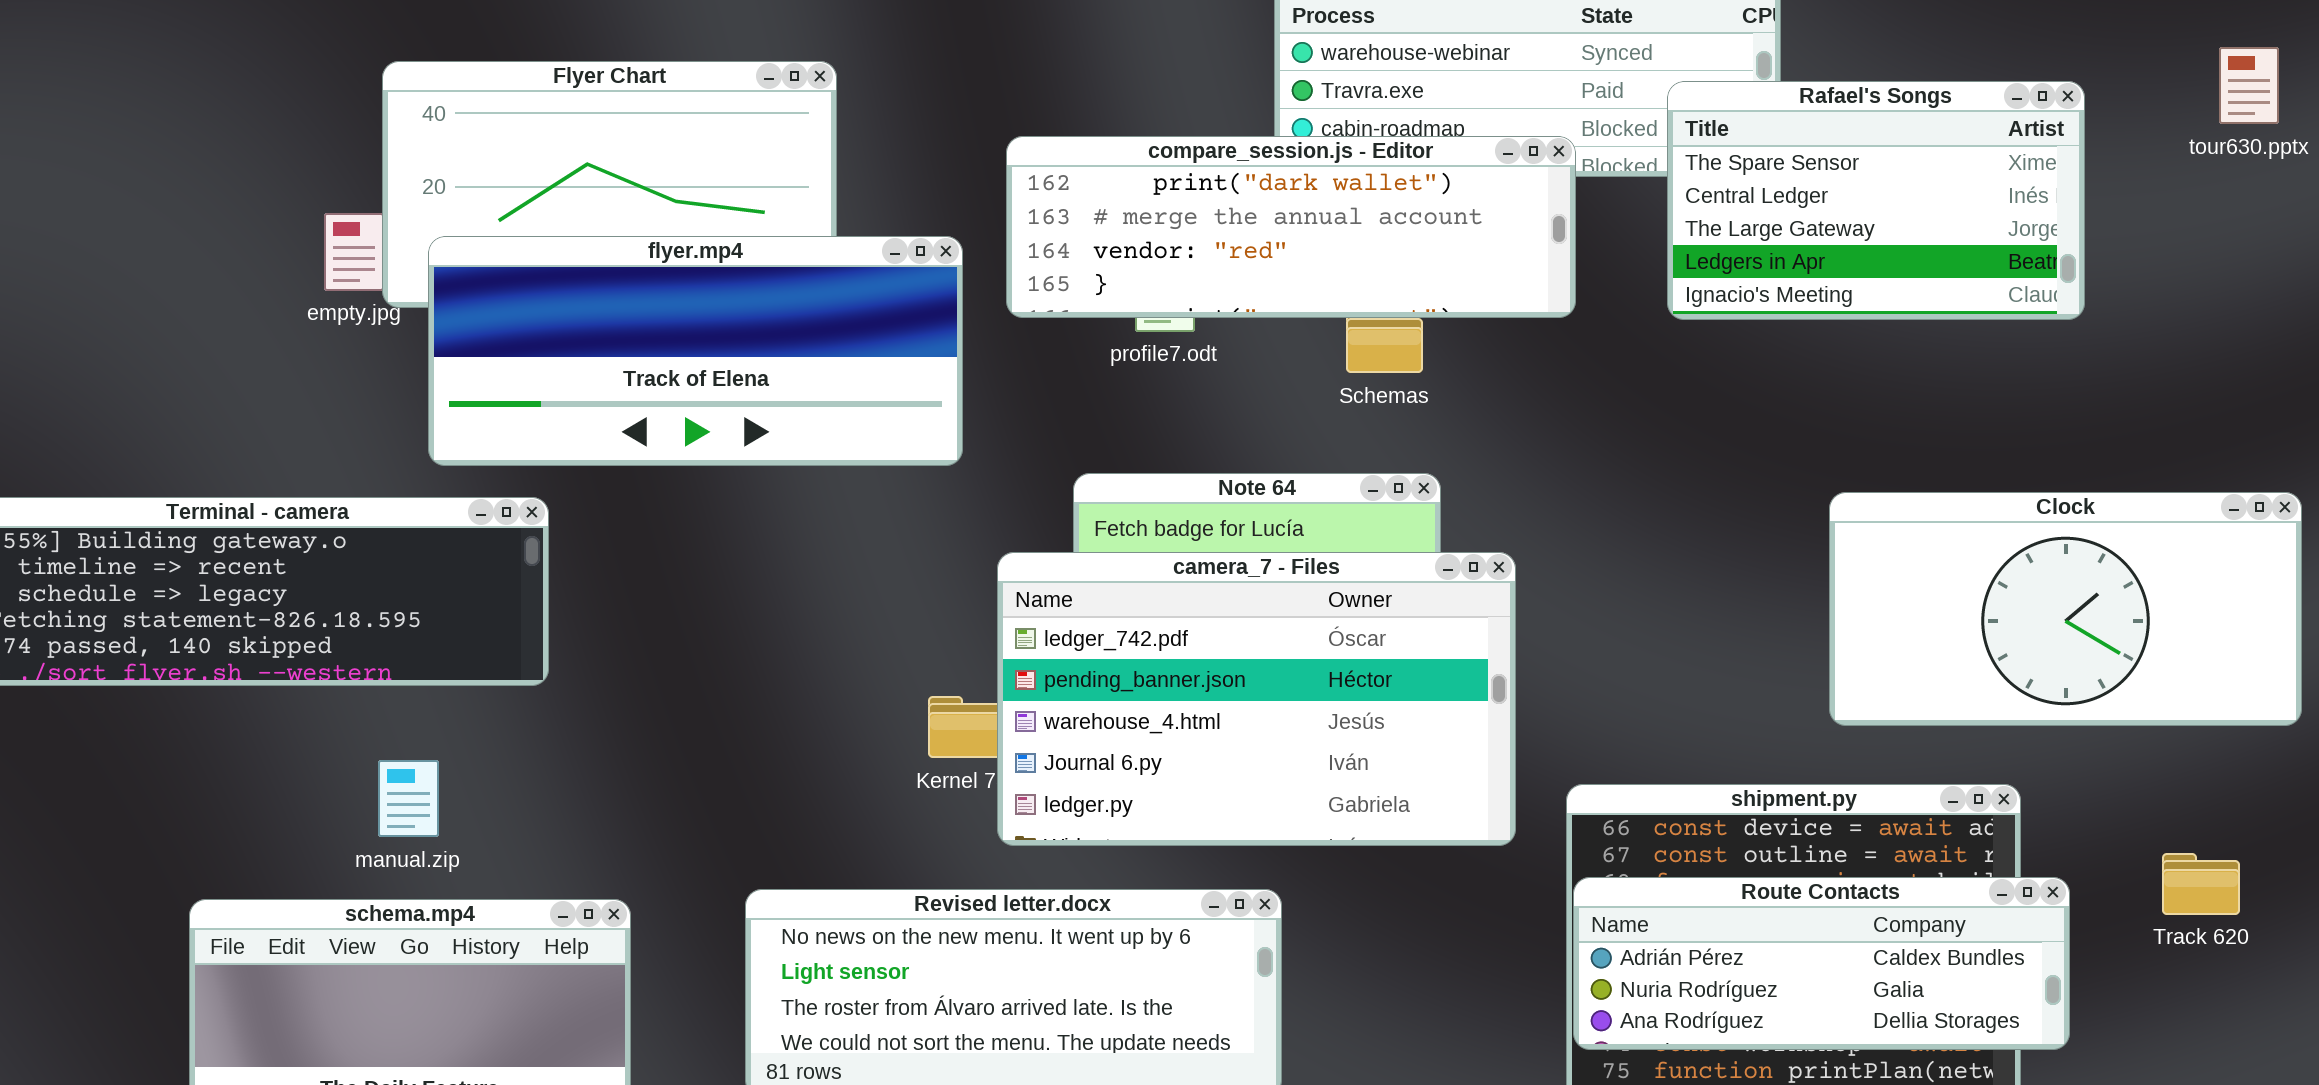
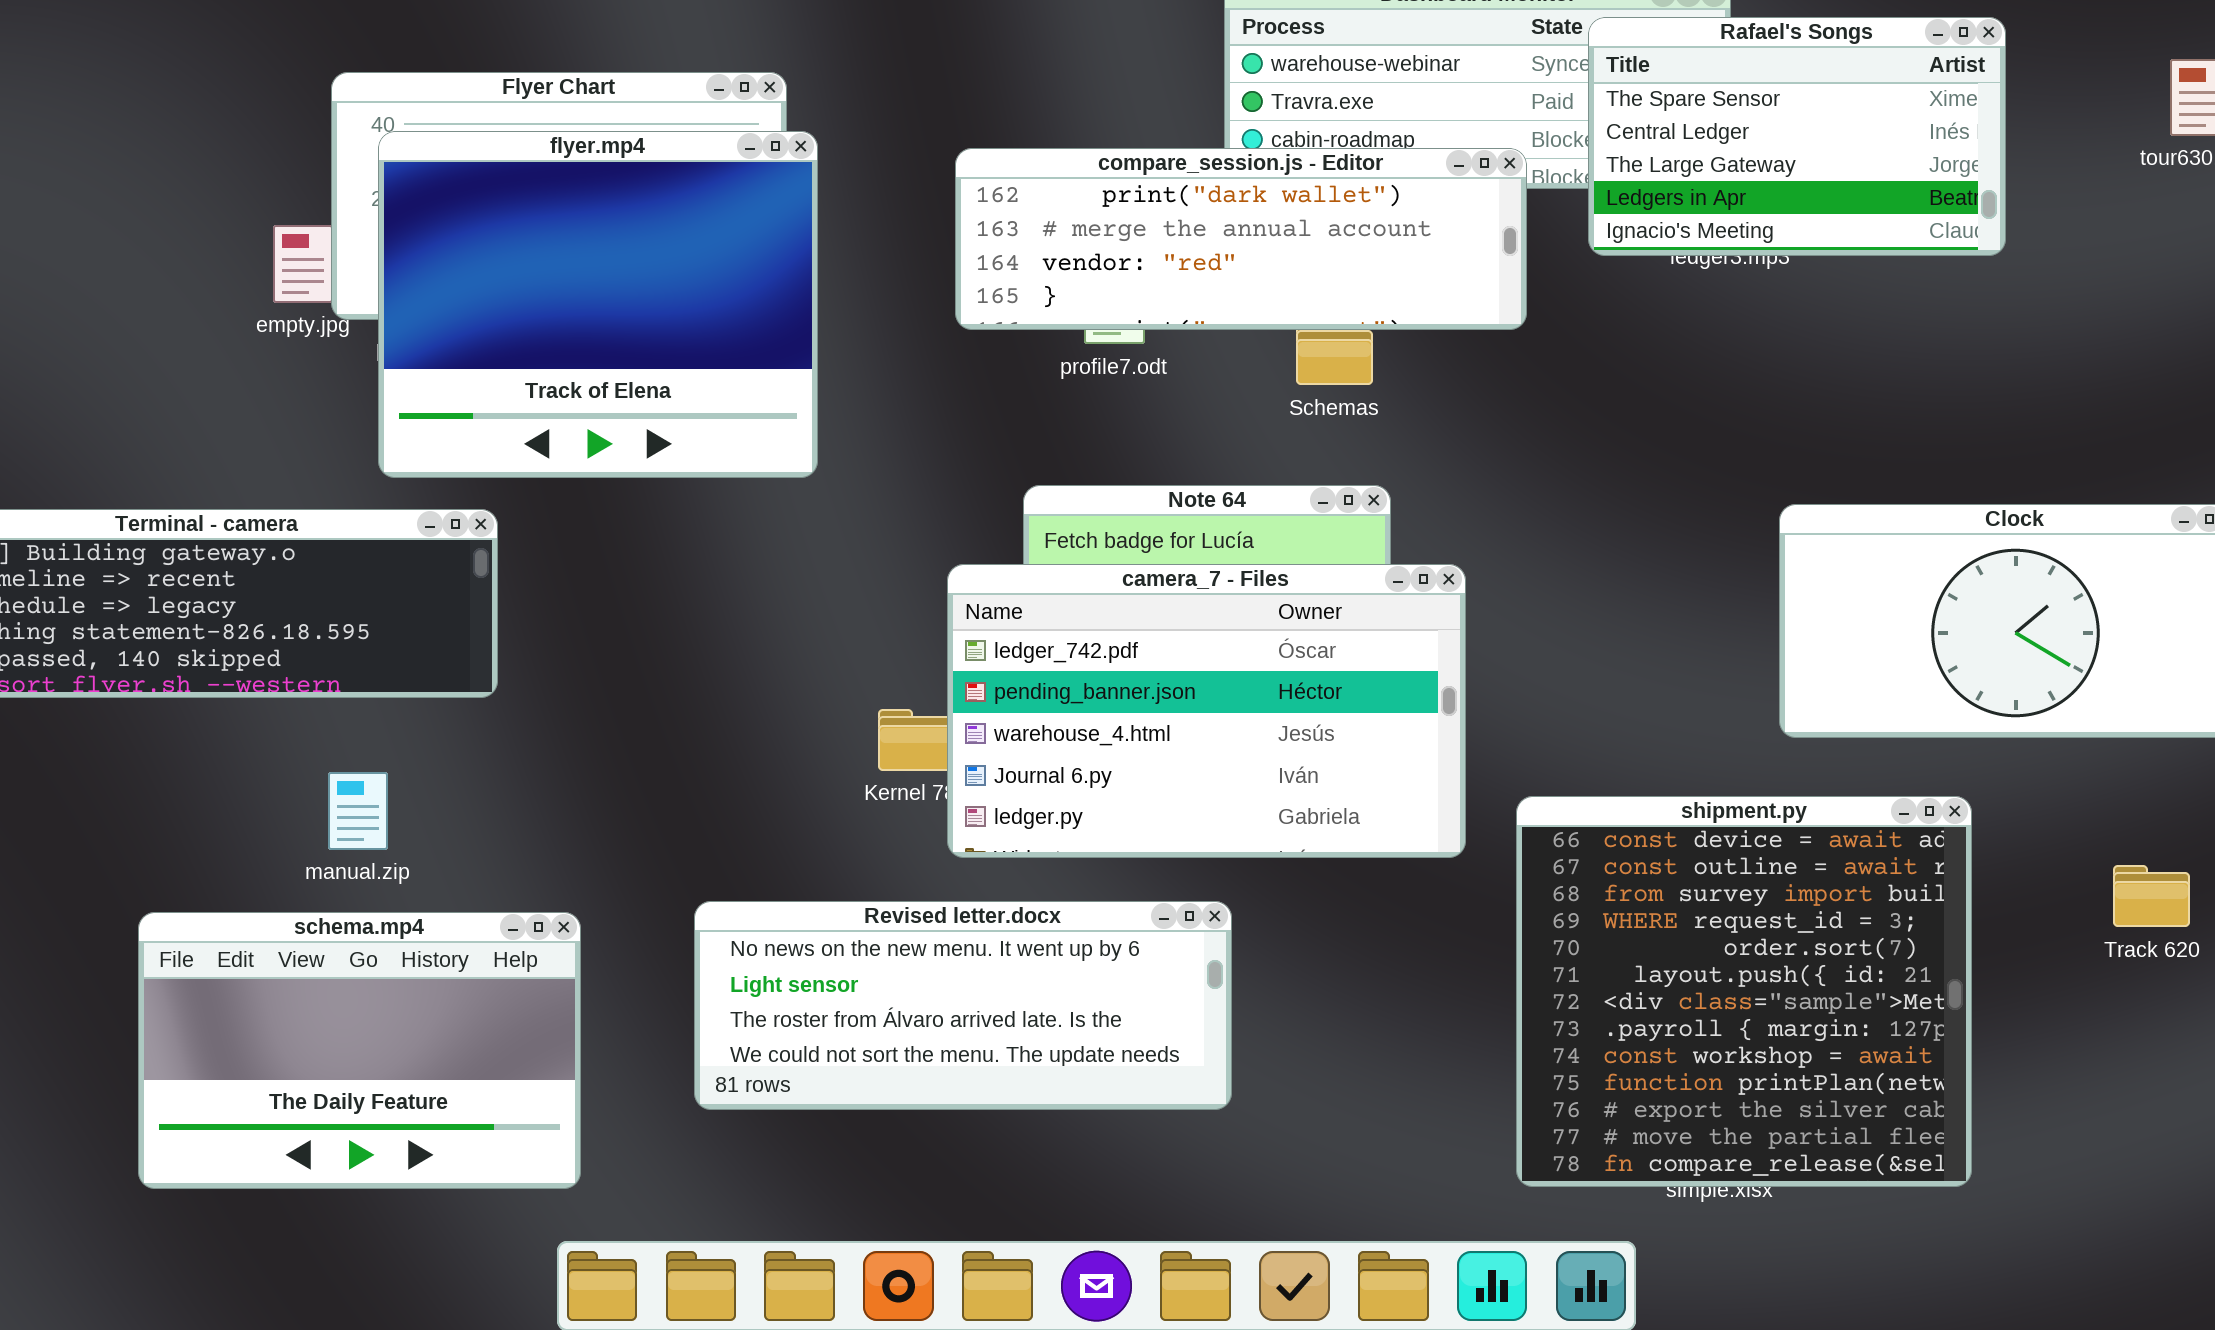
Rafael's Songs: [1667,81,2085,320] -> [1588,17,2006,256], moved
flyer.mp4: [428,236,963,466] -> [378,131,818,478], resized
Route Contacts: [1573,877,2070,1050] -> none, closed

